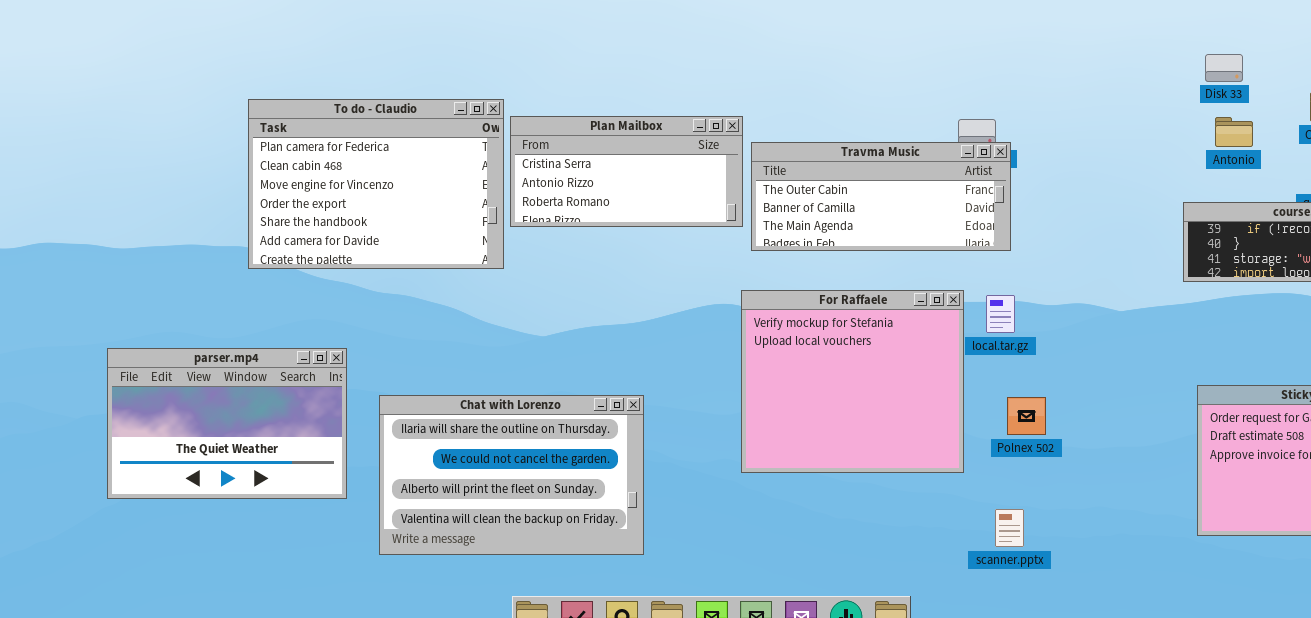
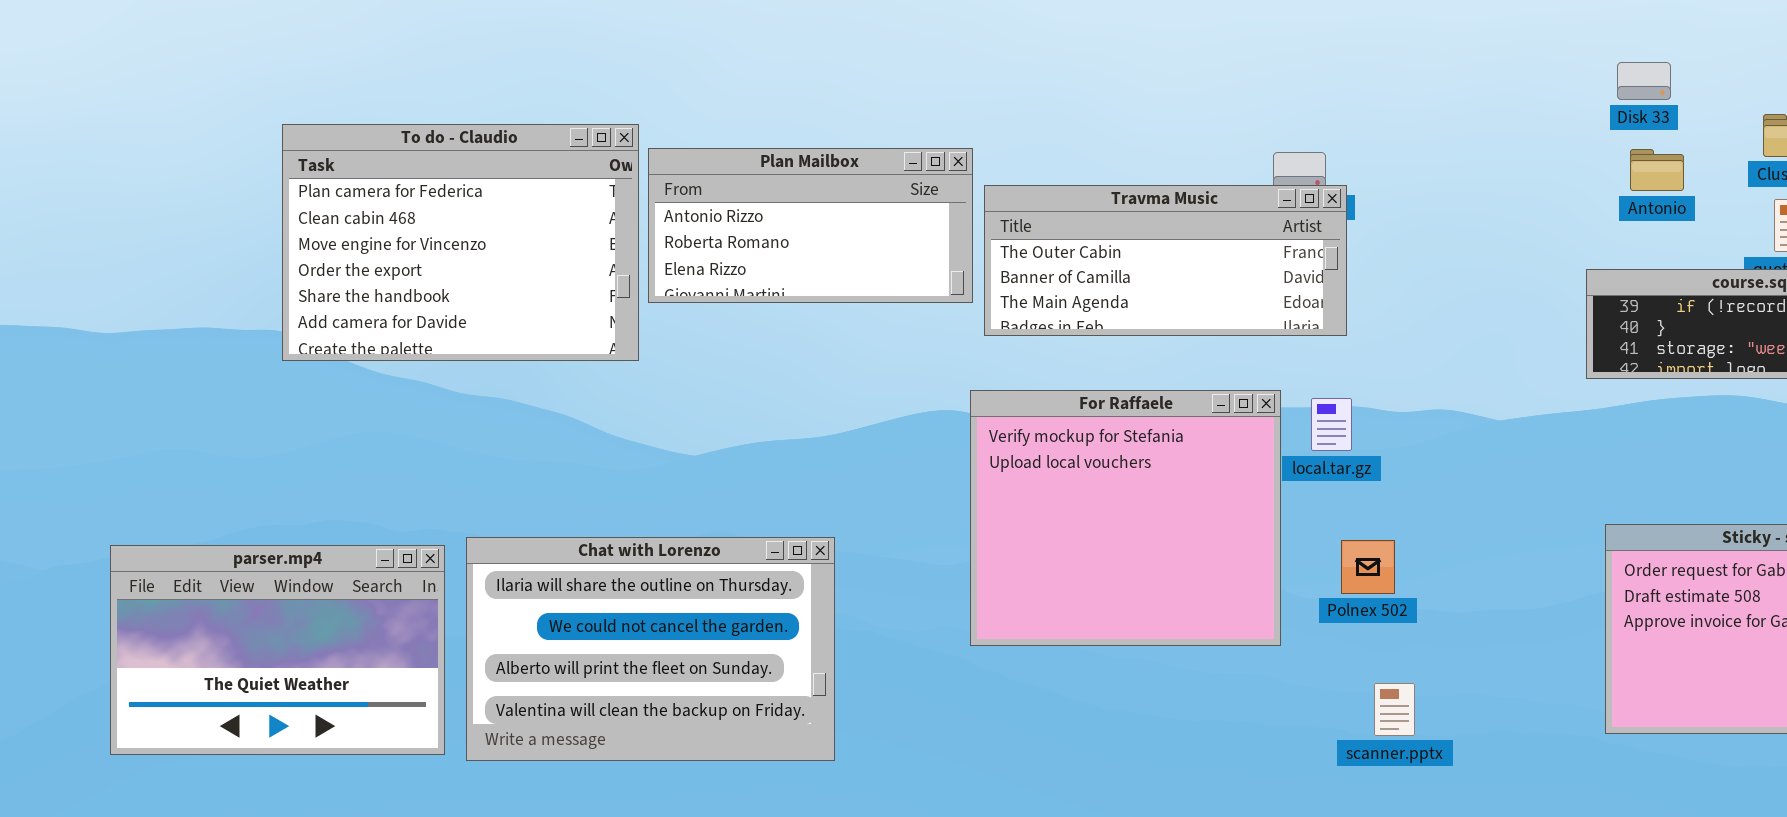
Plan Mailbox: [510,116,743,227] -> [648,148,973,303], scrolled down 1 row
parser.mp4: [107,348,347,499] -> [110,545,445,755], moved
scanner.pptx: [995,509,1024,547] -> [1374,683,1415,736], moved

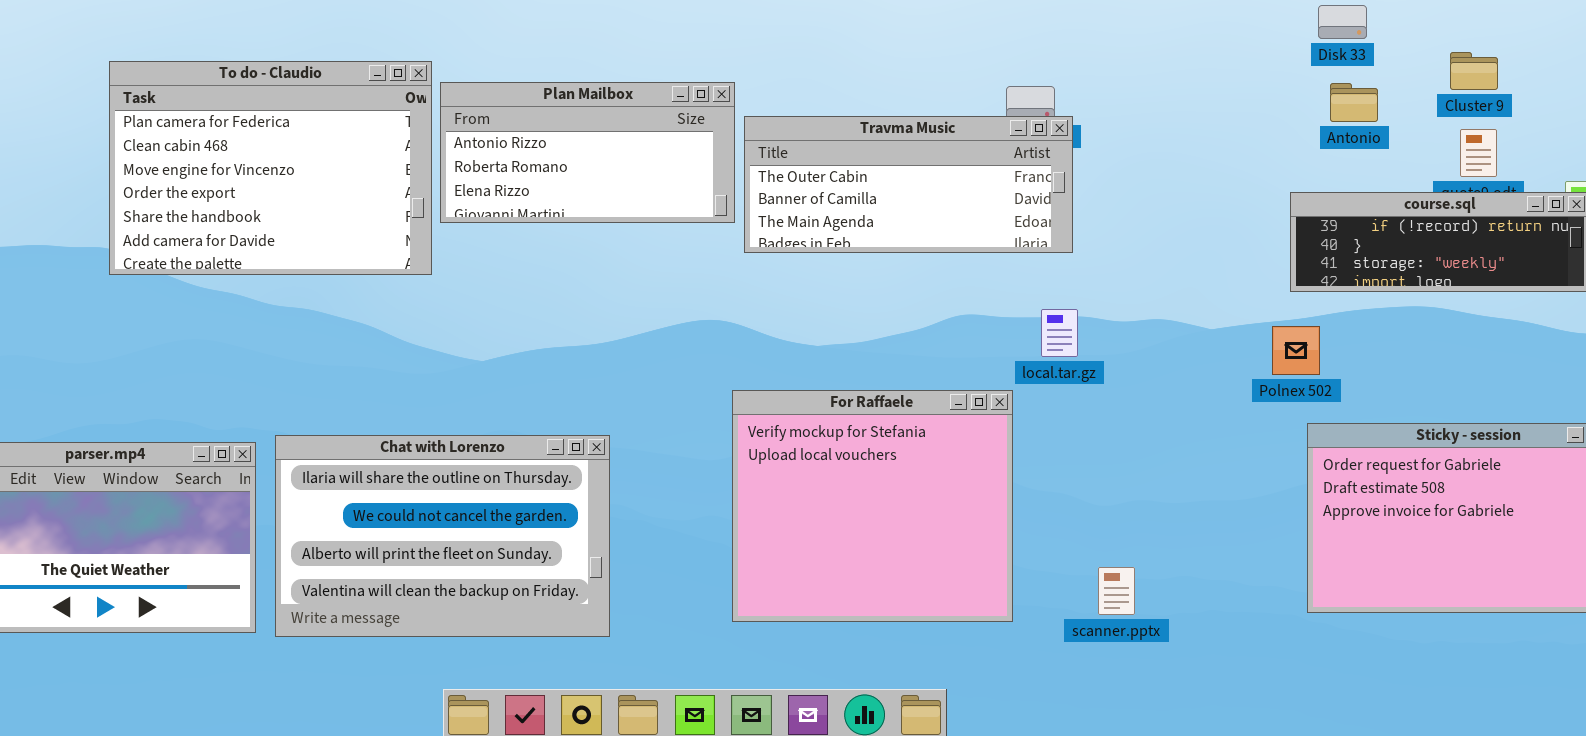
For Raffaele: [970,390,1281,646] -> [732,390,1013,622], moved
Polnex 502: [1341,540,1395,594] -> [1272,326,1320,375], moved

